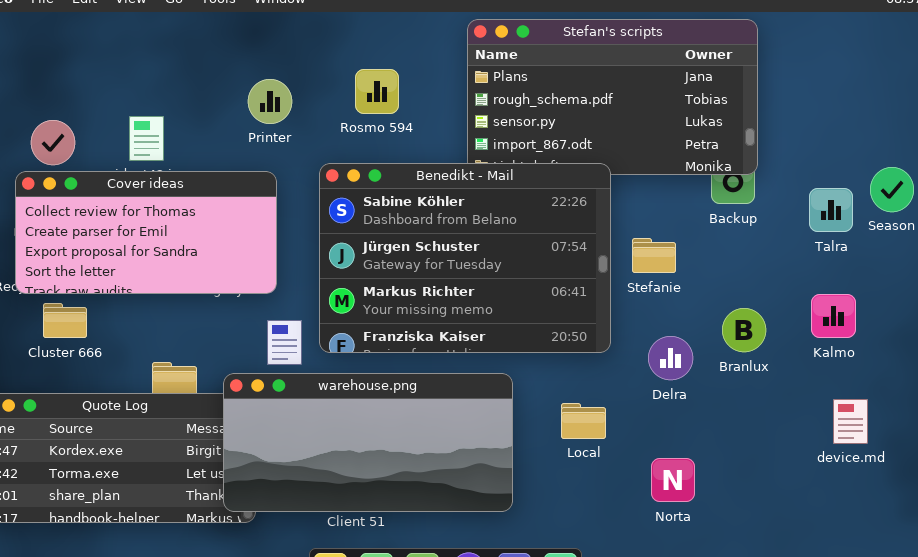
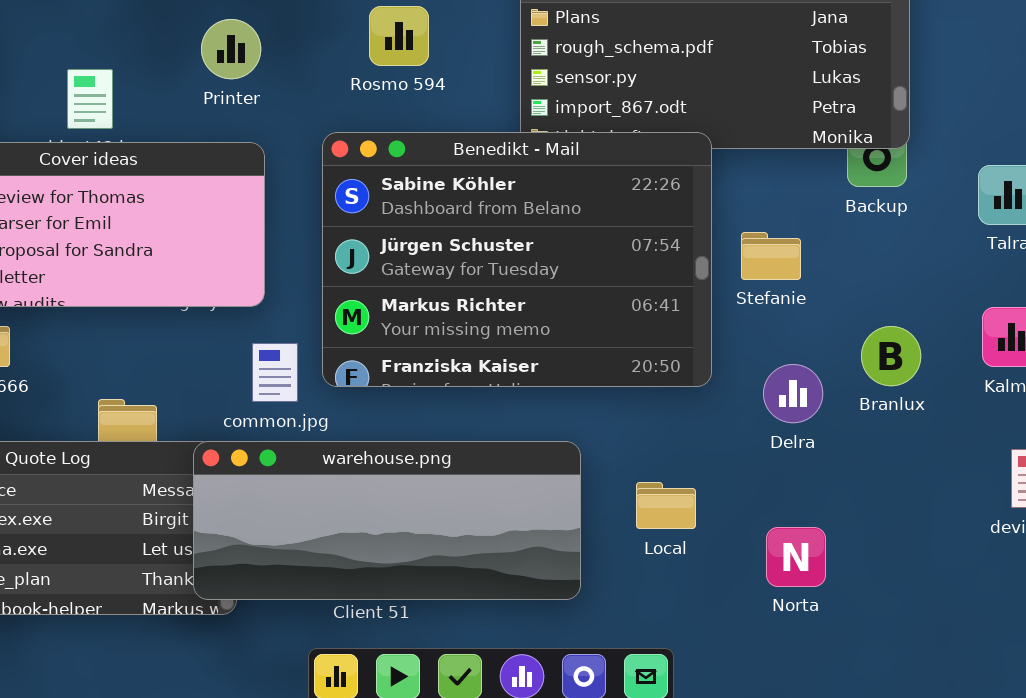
Printer: [248,79,292,124] -> [201,19,261,79], moved
warehouse.png: [223,373,513,512] -> [193,441,581,600], resized
Local: [561,403,606,439] -> [636,482,696,529], moved

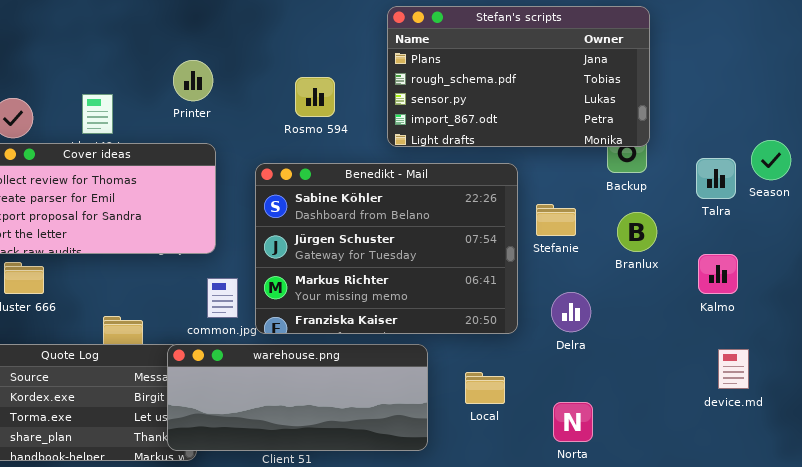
Rosmo 594: [369,6,429,66] -> [295,77,335,117], moved
Benedikt - Mail: [322,132,712,387] -> [255,163,518,334], moved
Branlux: [861,326,921,386] -> [617,212,657,252], moved

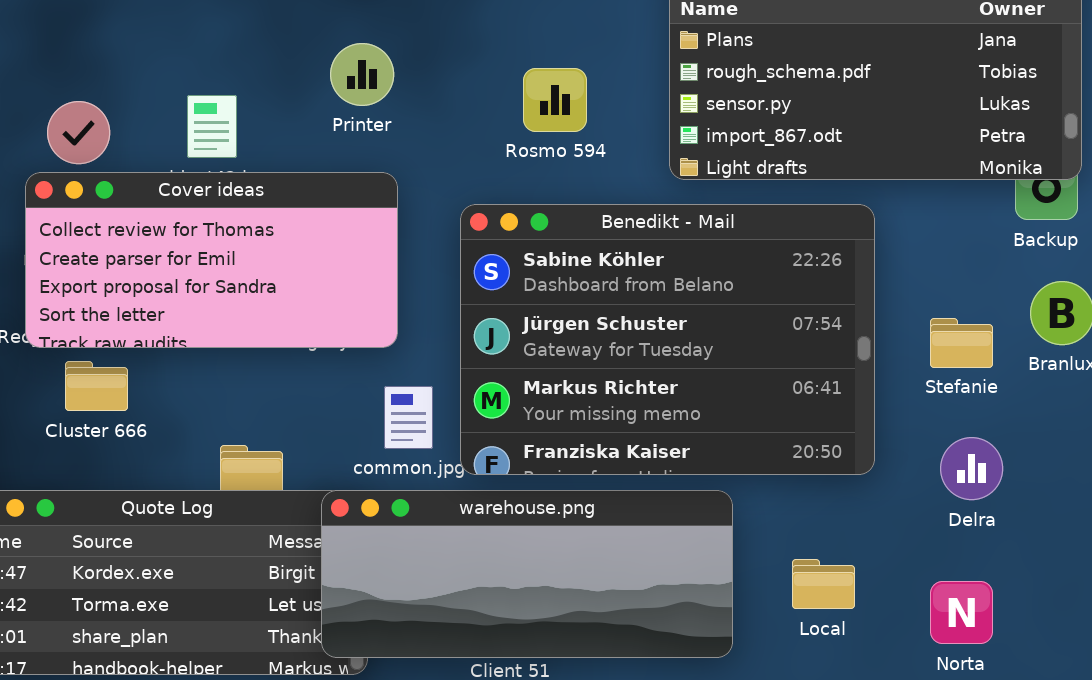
Stefanie: [536,204,576,236] -> [930,318,993,368], moved
Delra: [551,292,591,332] -> [940,437,1003,500], moved
Local: [465,372,505,404] -> [792,559,855,609], moved

